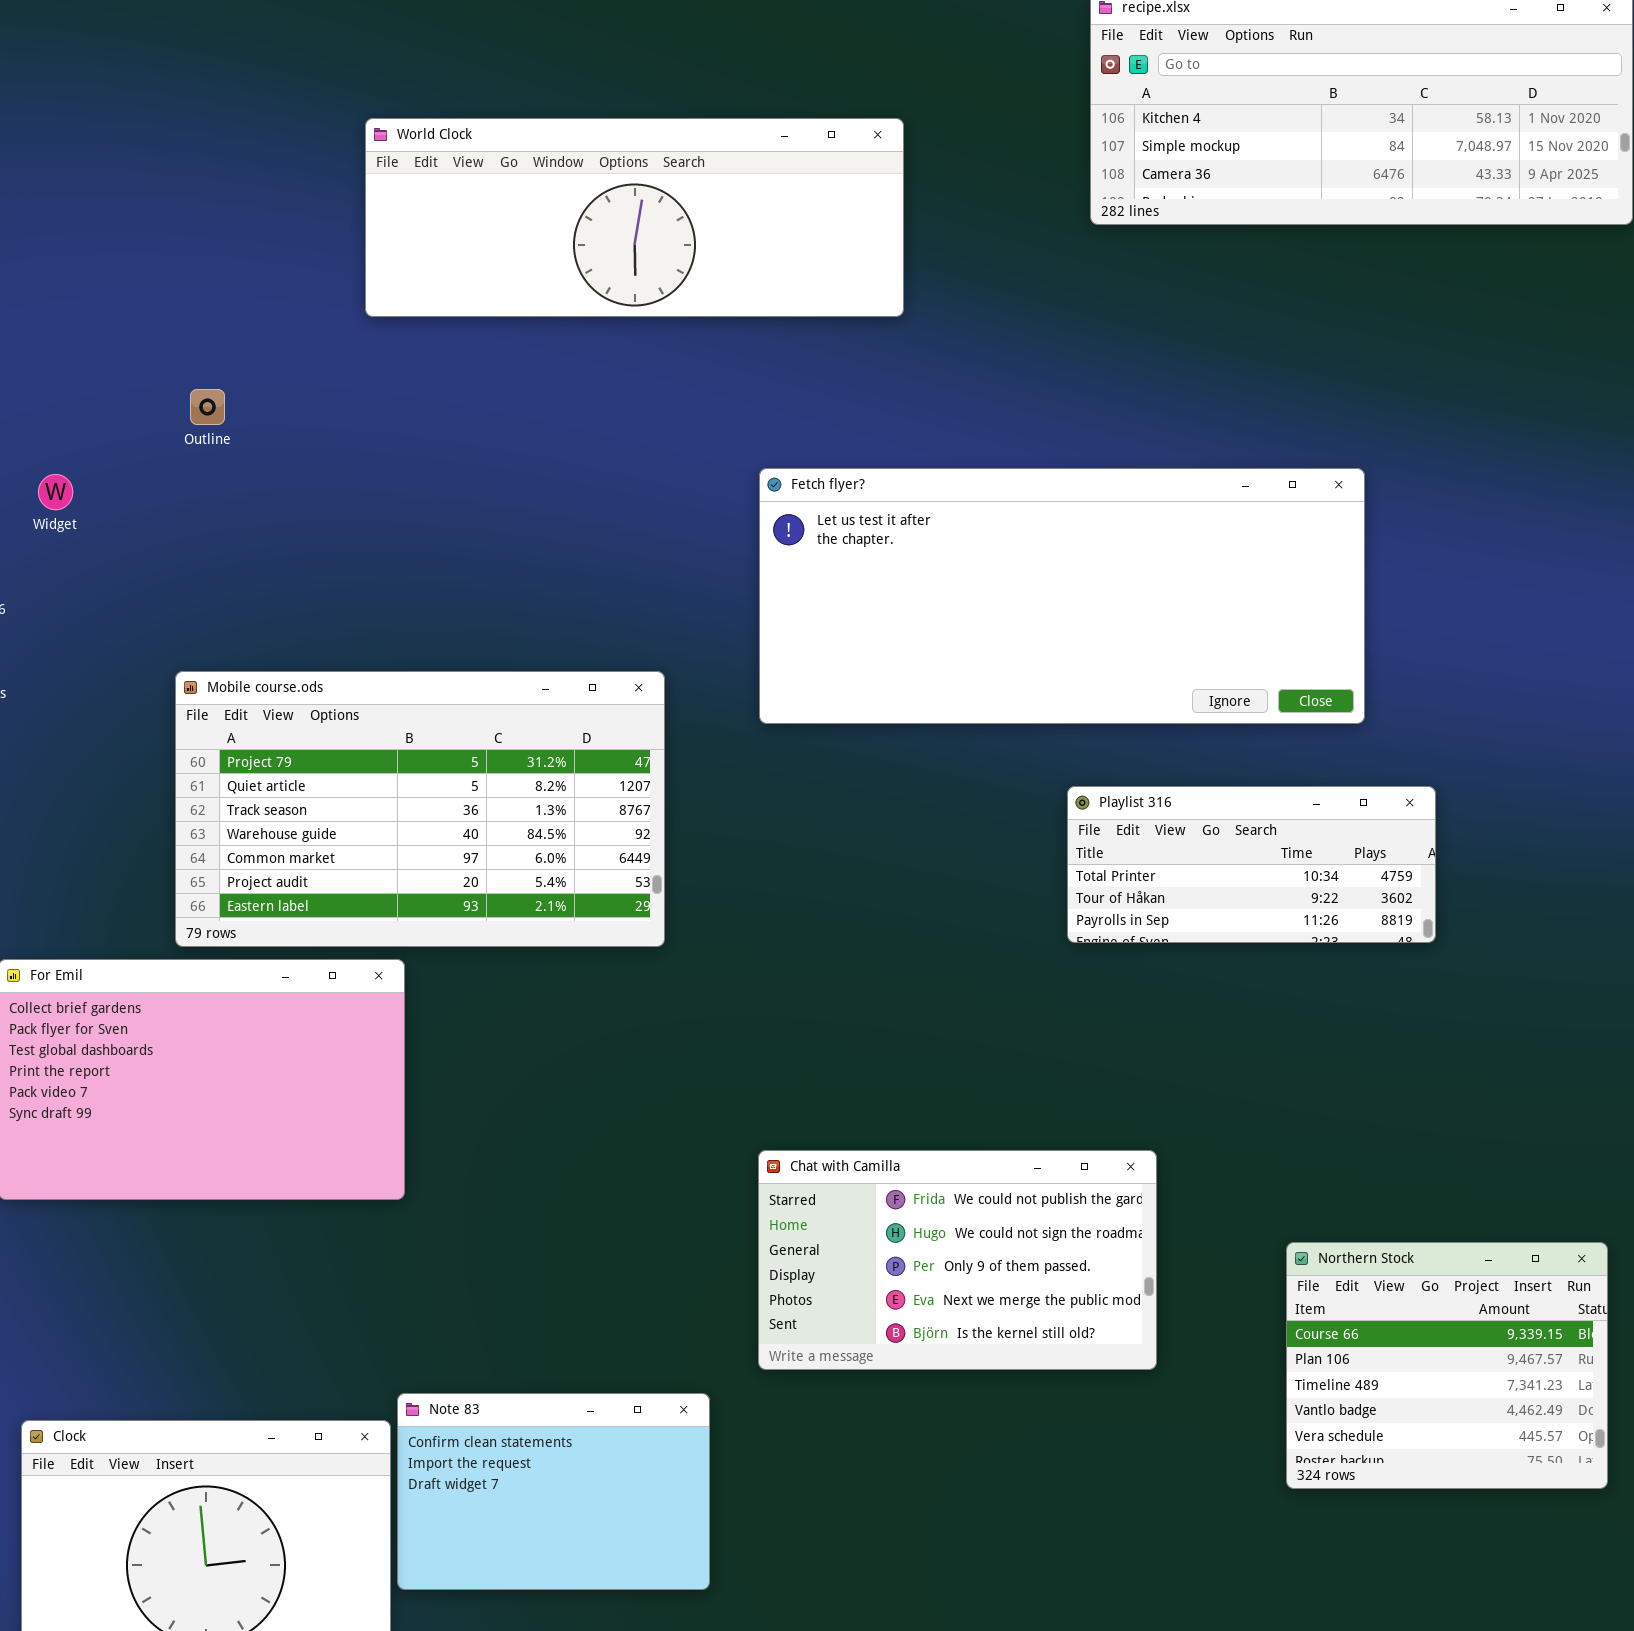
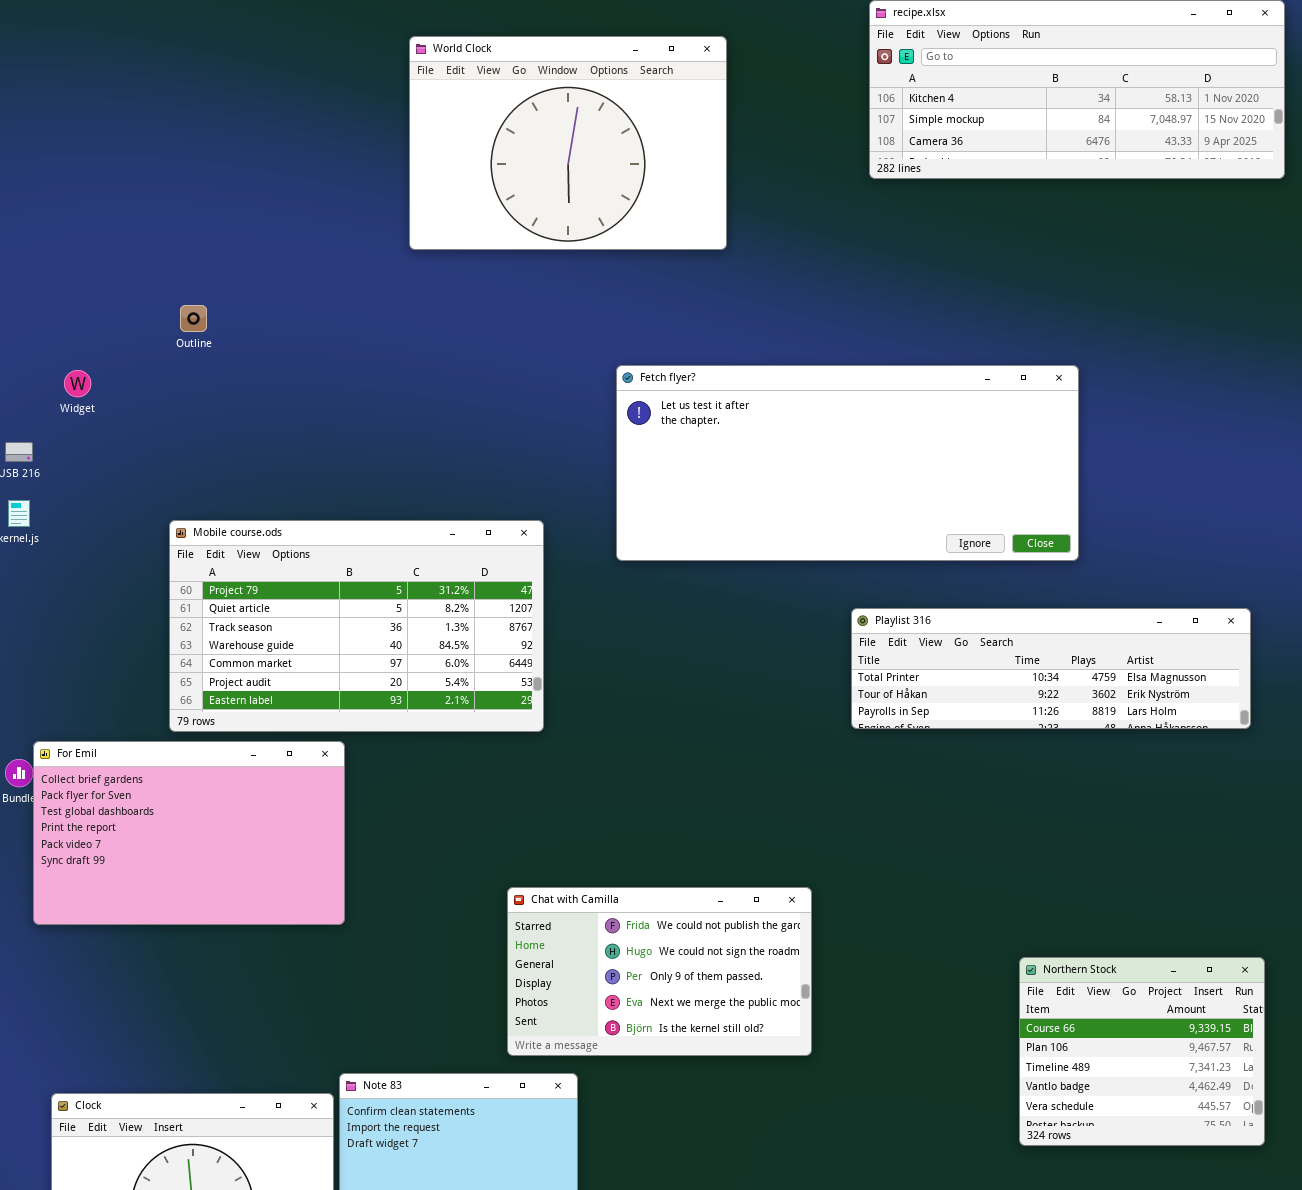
World Clock: [365,118,904,317] -> [409,36,727,250], resized
Playlist 316: [1067,786,1436,943] -> [851,608,1251,729], resized
Chat with Camilla: [758,1150,1157,1370] -> [507,887,812,1056], moved

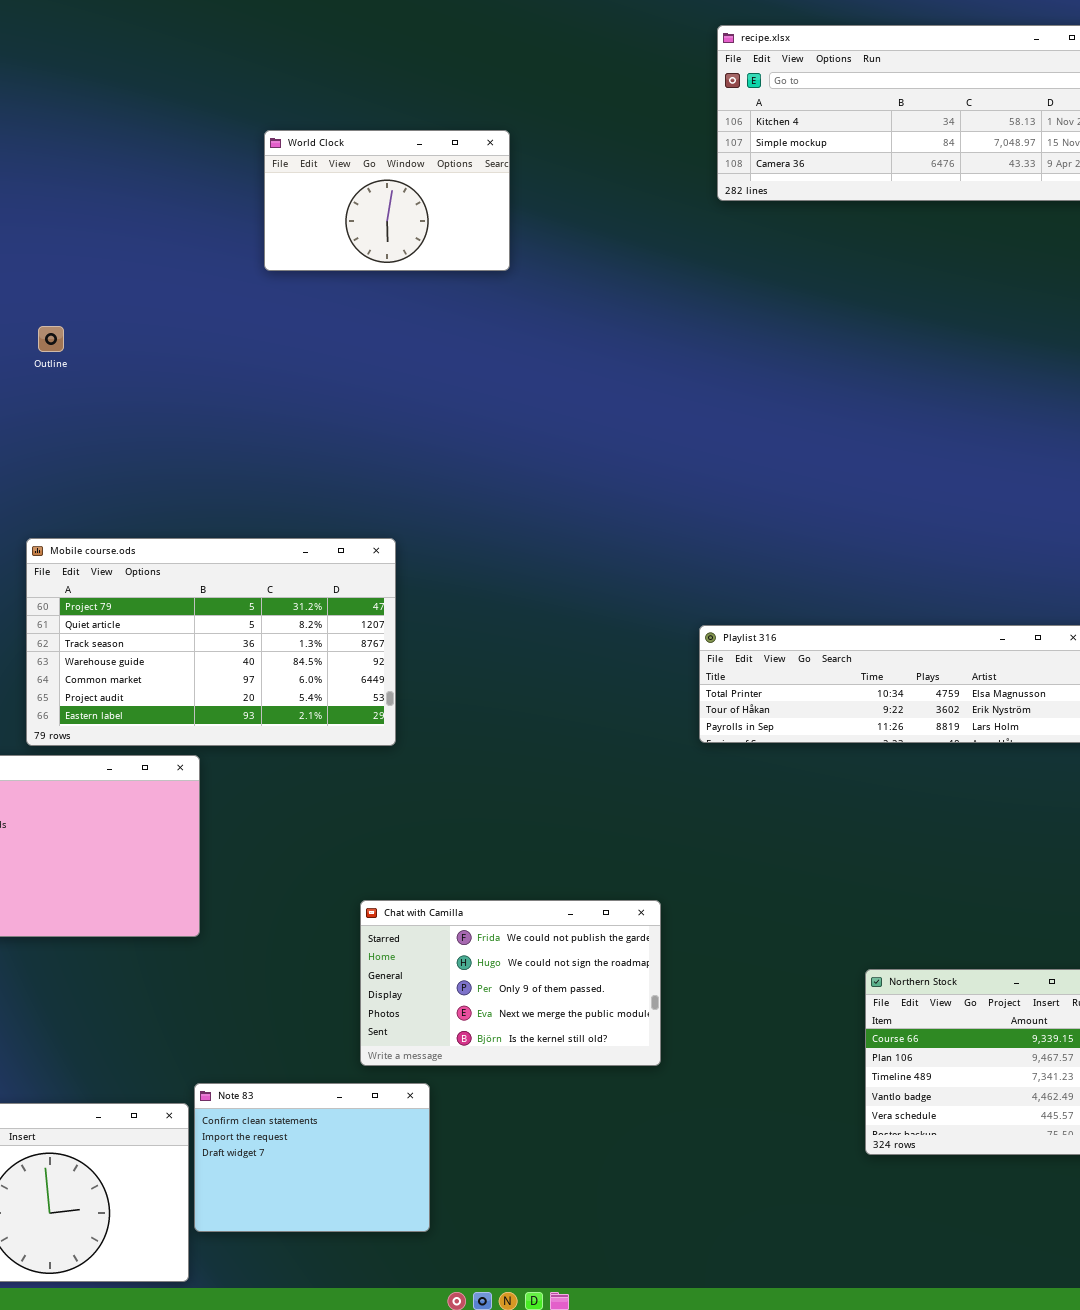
World Clock: [409,36,727,250] -> [264,130,510,271], resized
Fetch flyer?: [616,365,1079,561] -> none, closed

